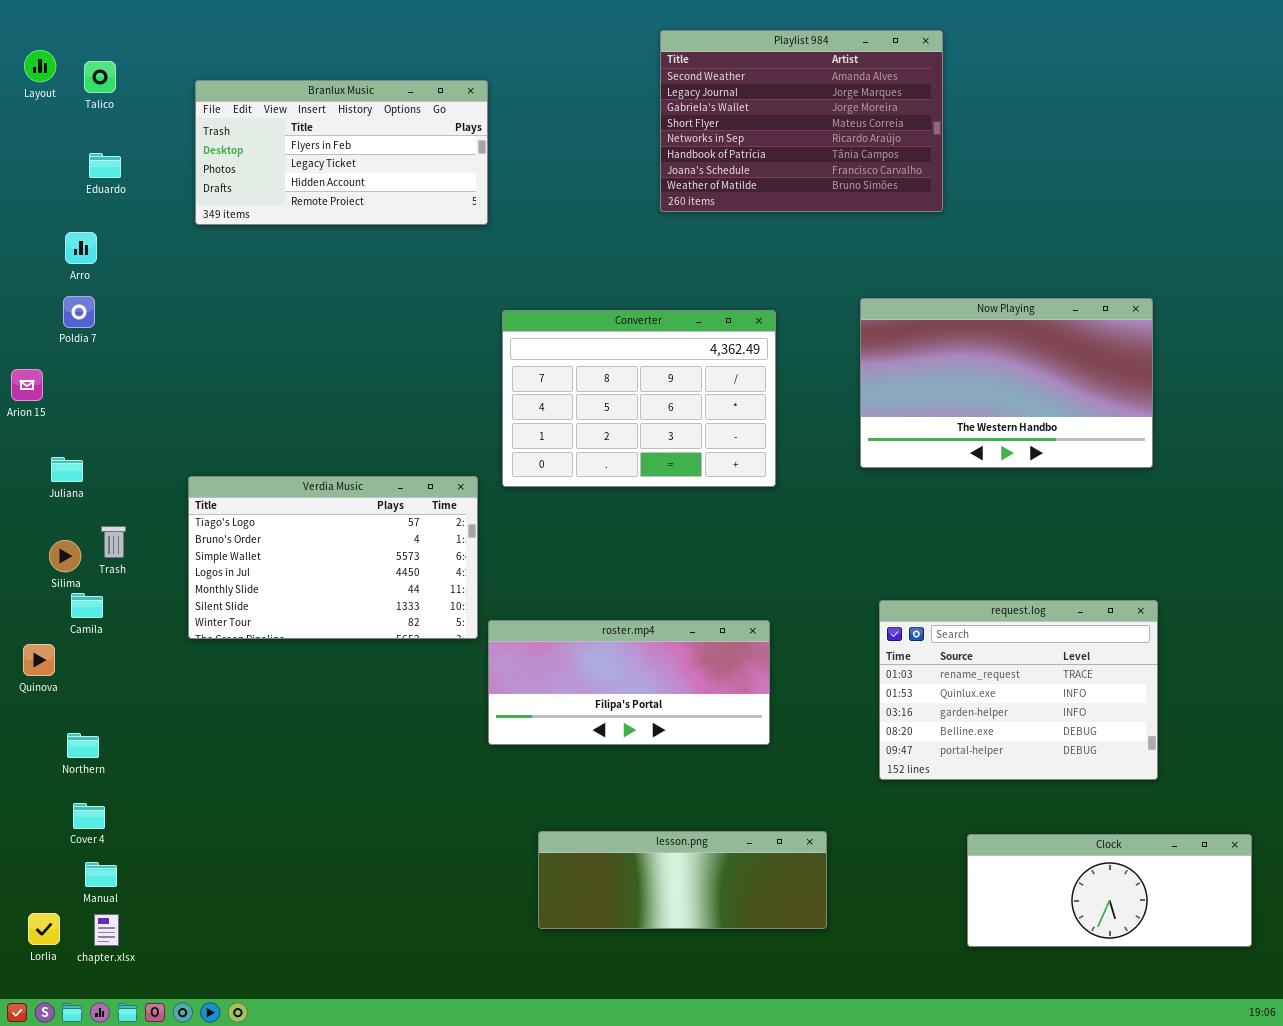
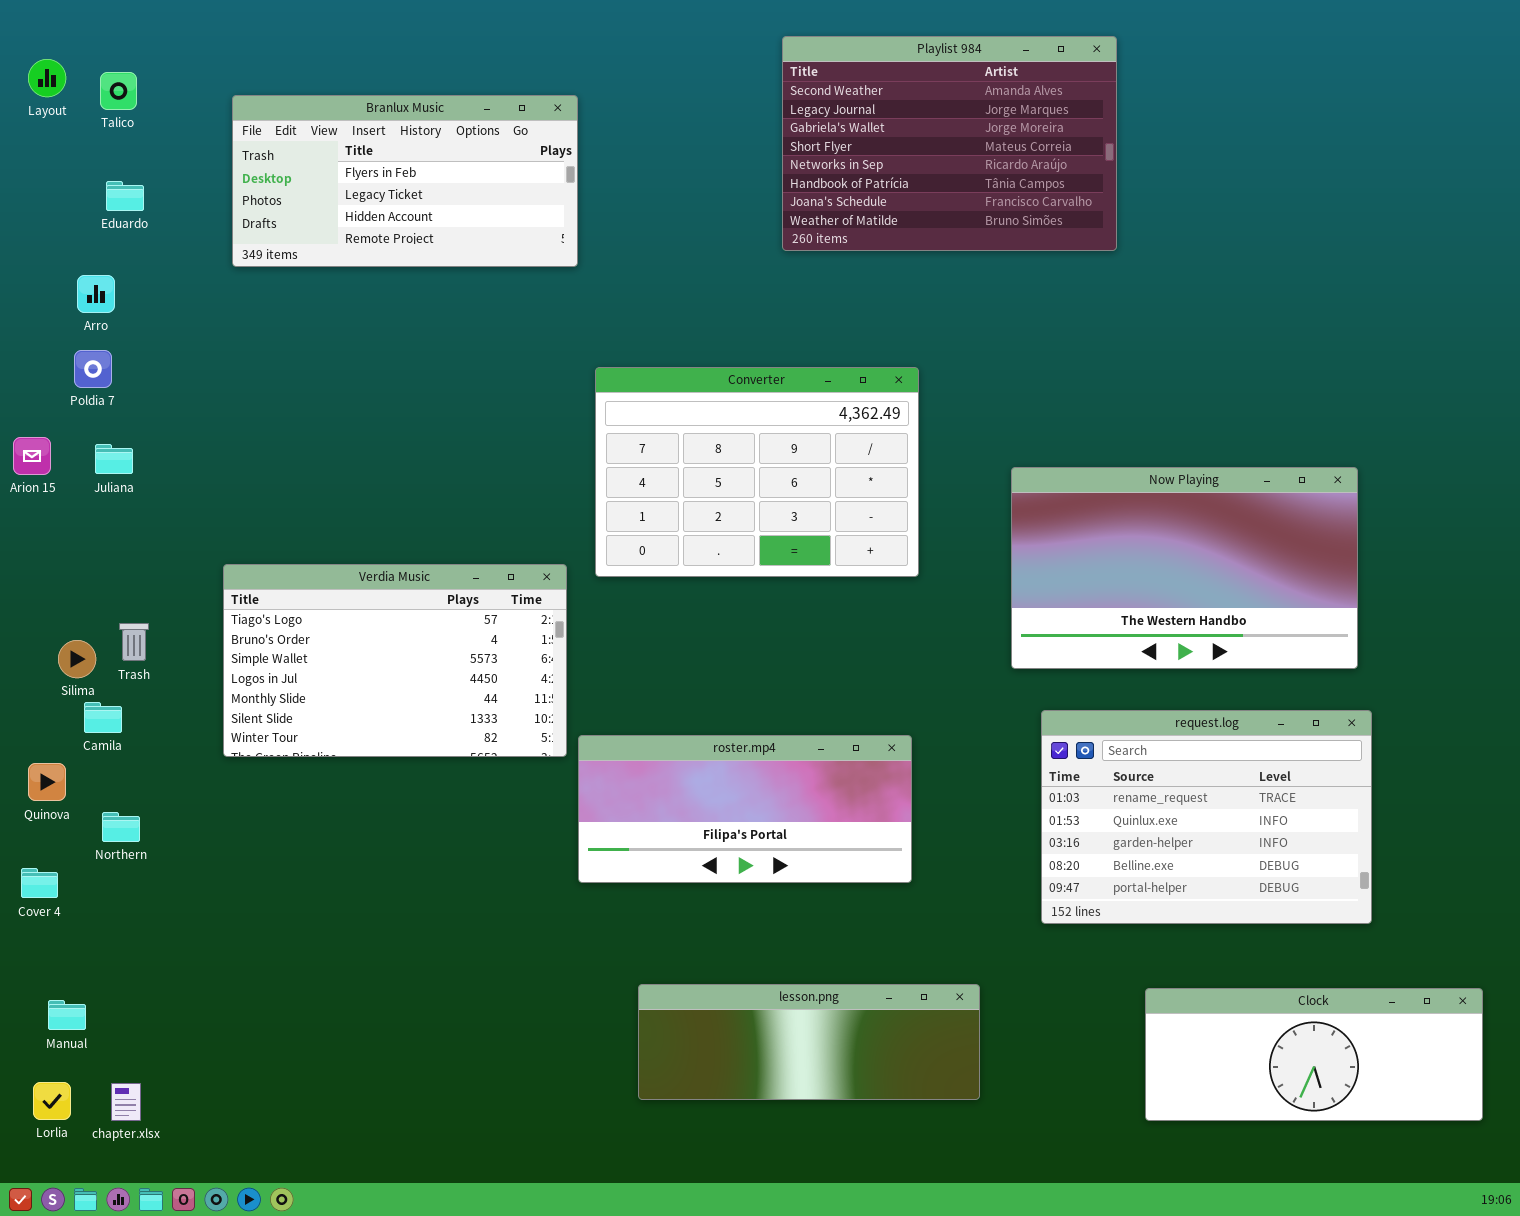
Now Playing: [860,298,1153,468] -> [1011,467,1358,669], moved
Juliana: [51,457,83,482] -> [95,444,133,474], moved
Northern: [67,733,99,758] -> [102,812,140,842], moved
Cover 4: [73,803,105,829] -> [21,868,58,898], moved
Manual: [85,862,117,887] -> [48,1000,86,1030], moved

